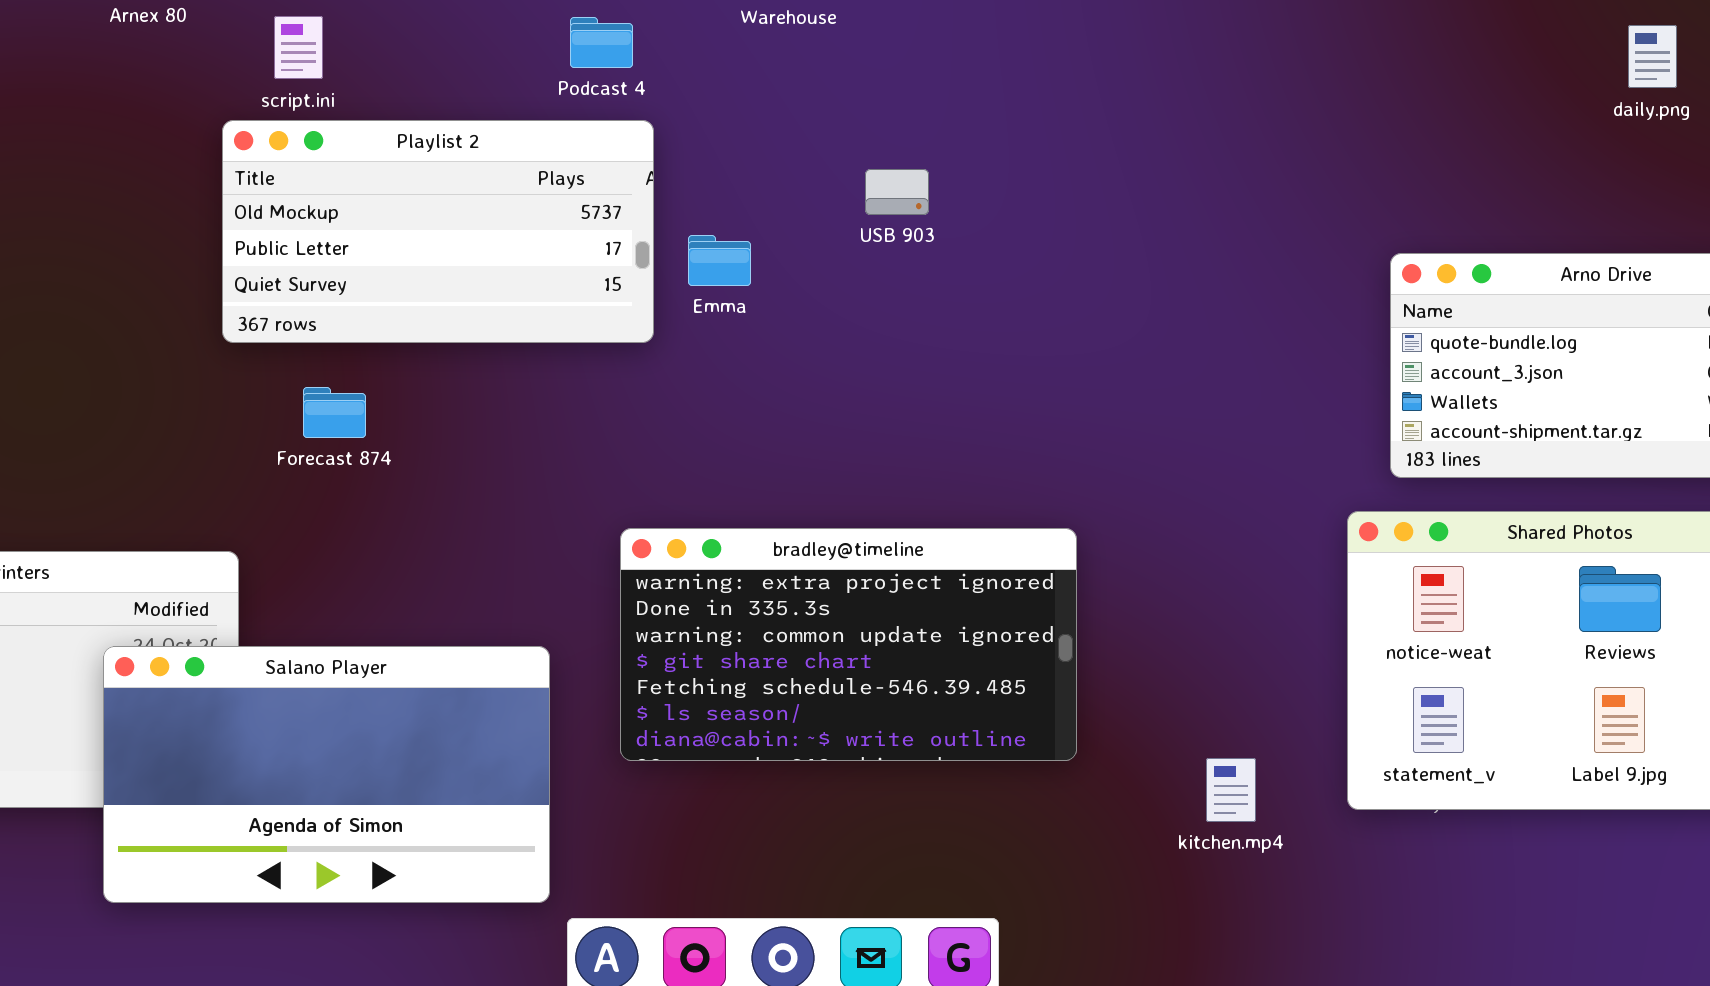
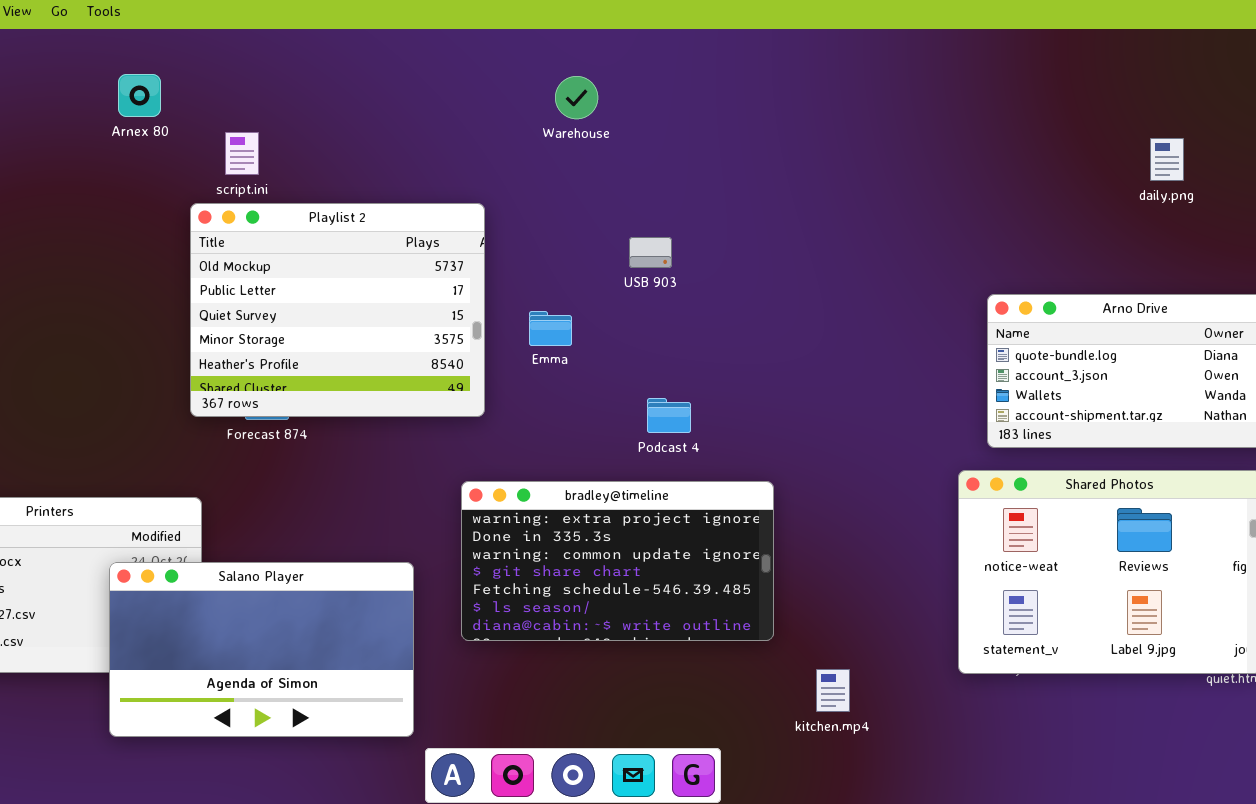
Podcast 4: [570,17,633,68] -> [647,398,691,433], moved
Playlist 2: [222,120,654,343] -> [190,203,485,417], resized
Emma: [688,235,751,286] -> [529,311,572,346], moved
kitchen.mp4: [1206,758,1256,822] -> [816,669,850,712], moved

